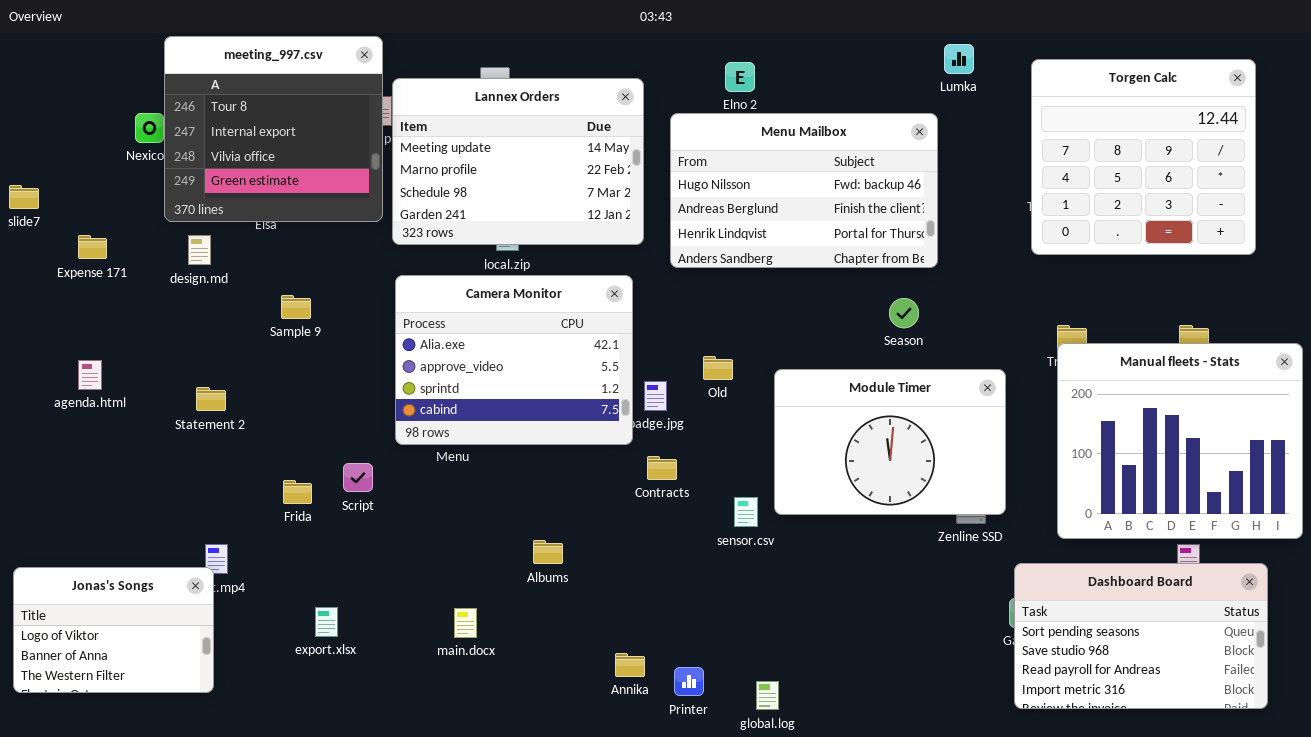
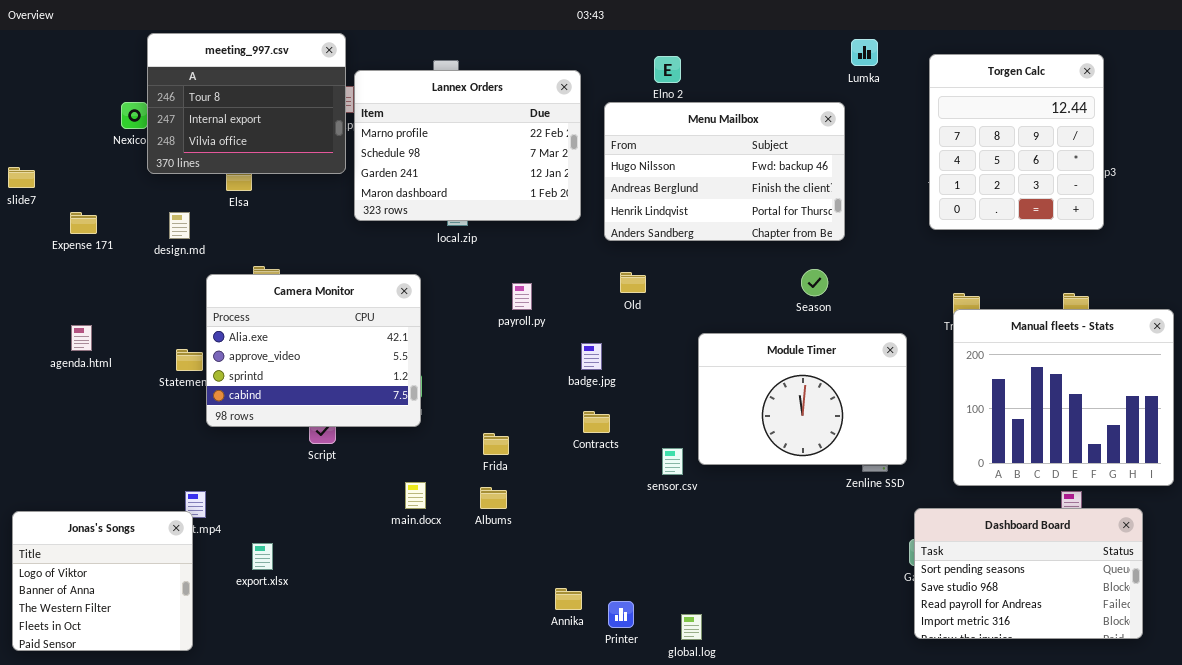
meeting_997.csv: [164,36,383,222] -> [147,33,346,174], resized
Torgen Calc: [1031,59,1256,255] -> [929,54,1104,230], resized
Lannex Orders: [392,78,644,245] -> [354,70,581,221], scrolled down 1 row
Camera Monitor: [395,275,633,445] -> [206,274,421,427], moved
Old: [703,356,733,380] -> [620,272,646,293], moved
Frida: [283,480,312,504] -> [483,433,509,455], moved
Jonas's Songs: [13,567,214,693] -> [12,511,193,651], resized
export.xlsx: [315,607,338,637] -> [252,543,273,570], moved
main.docx: [454,608,477,638] -> [405,482,426,509], moved

